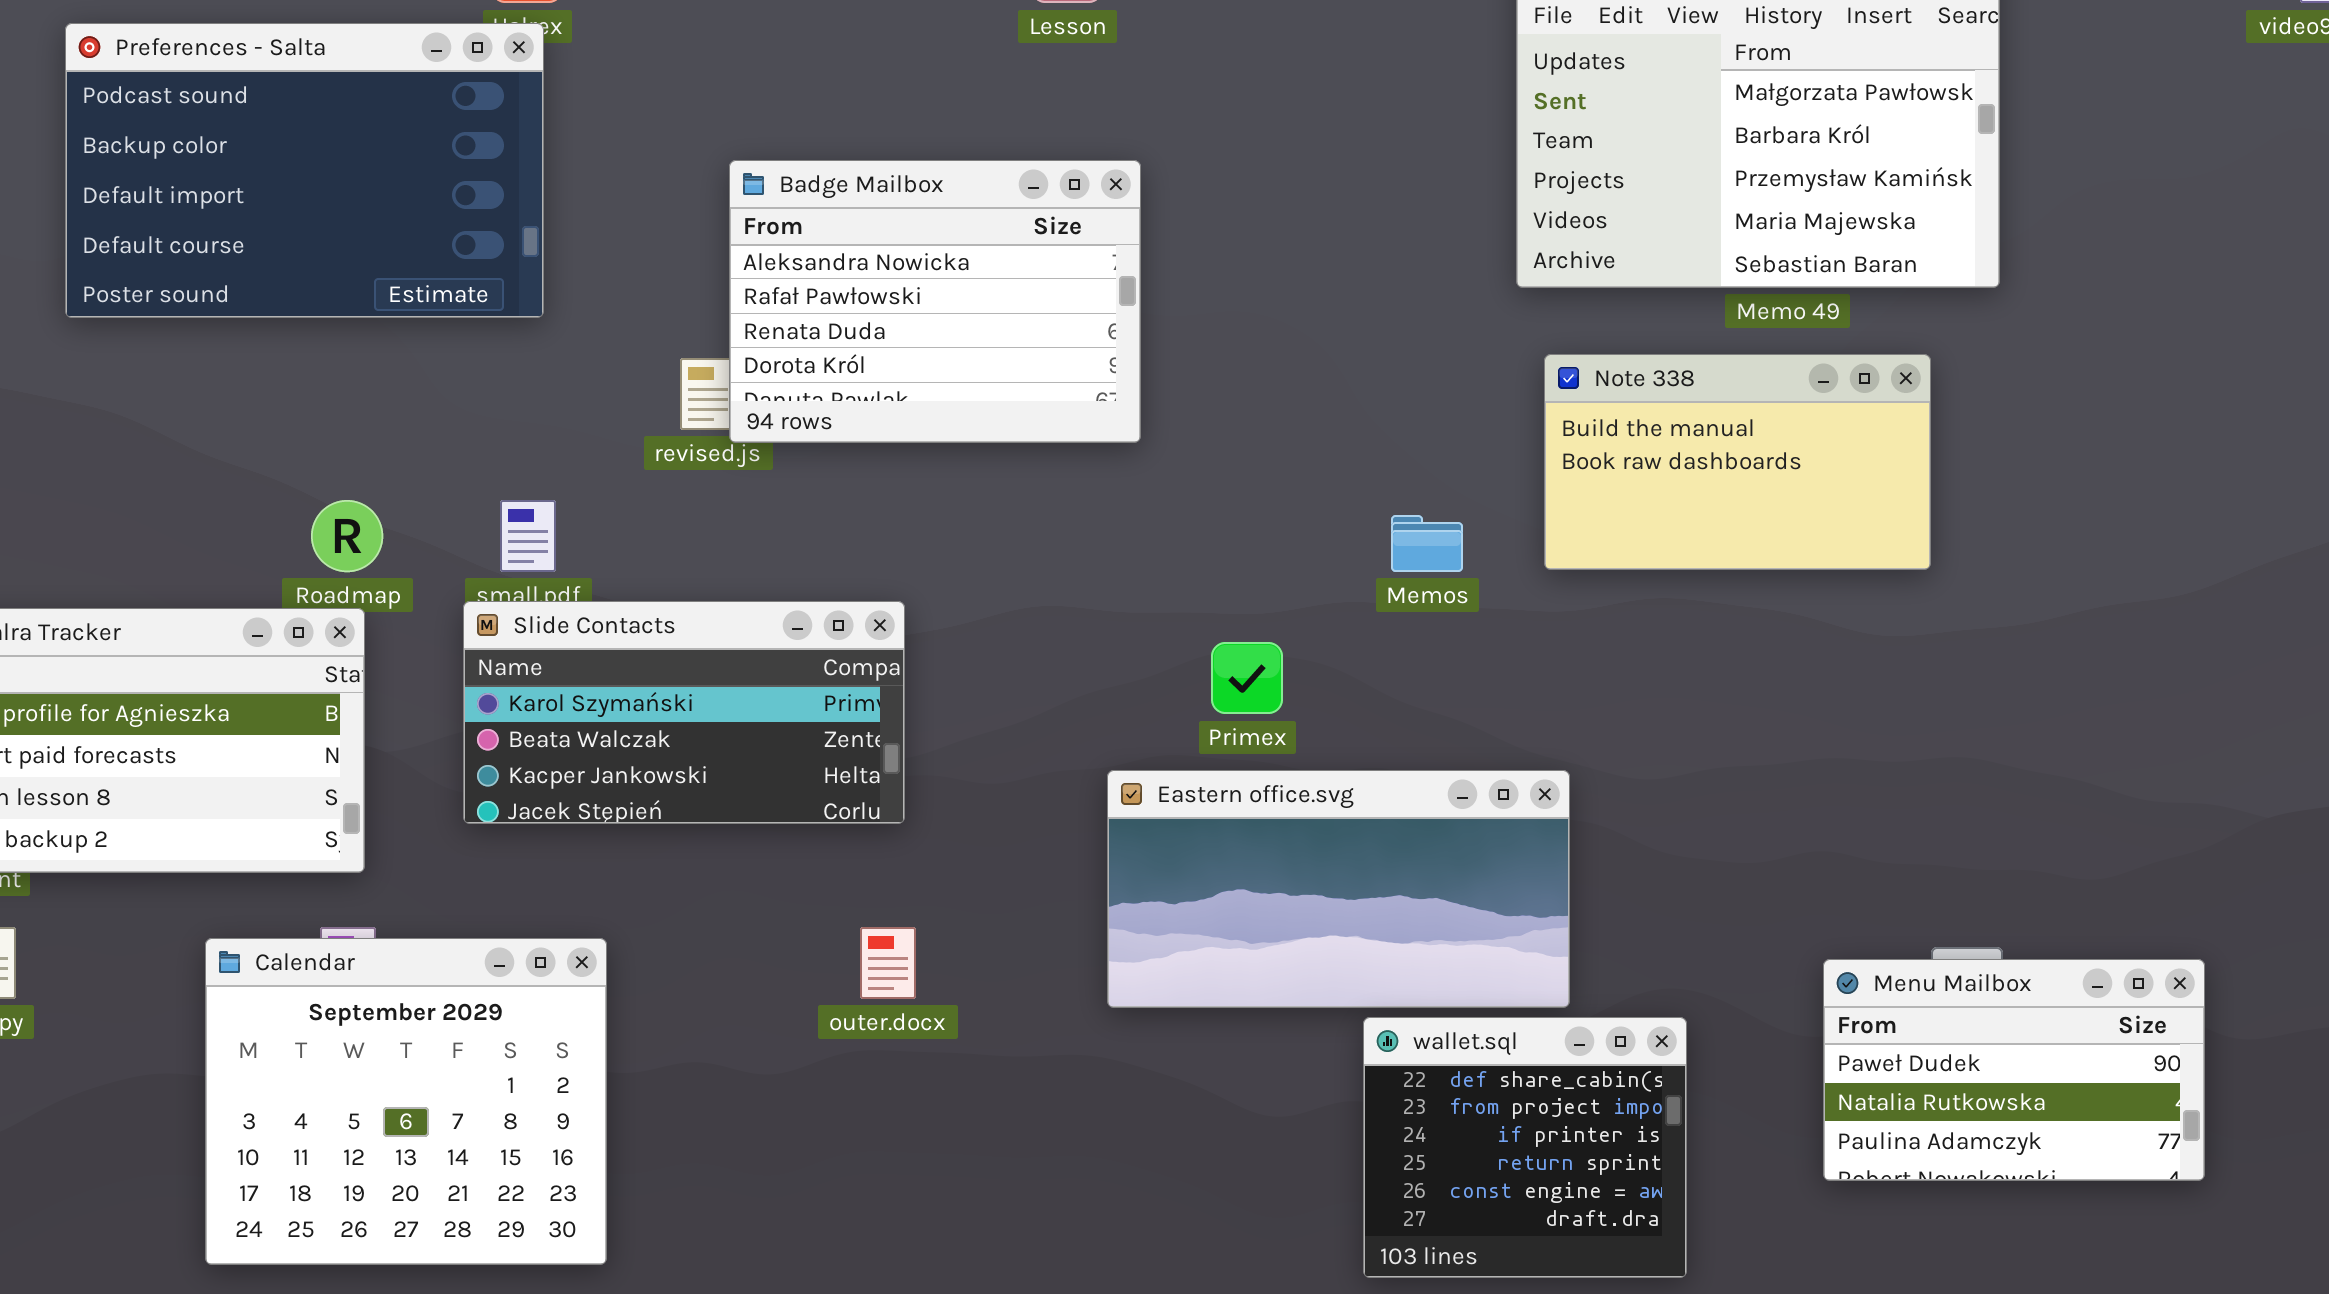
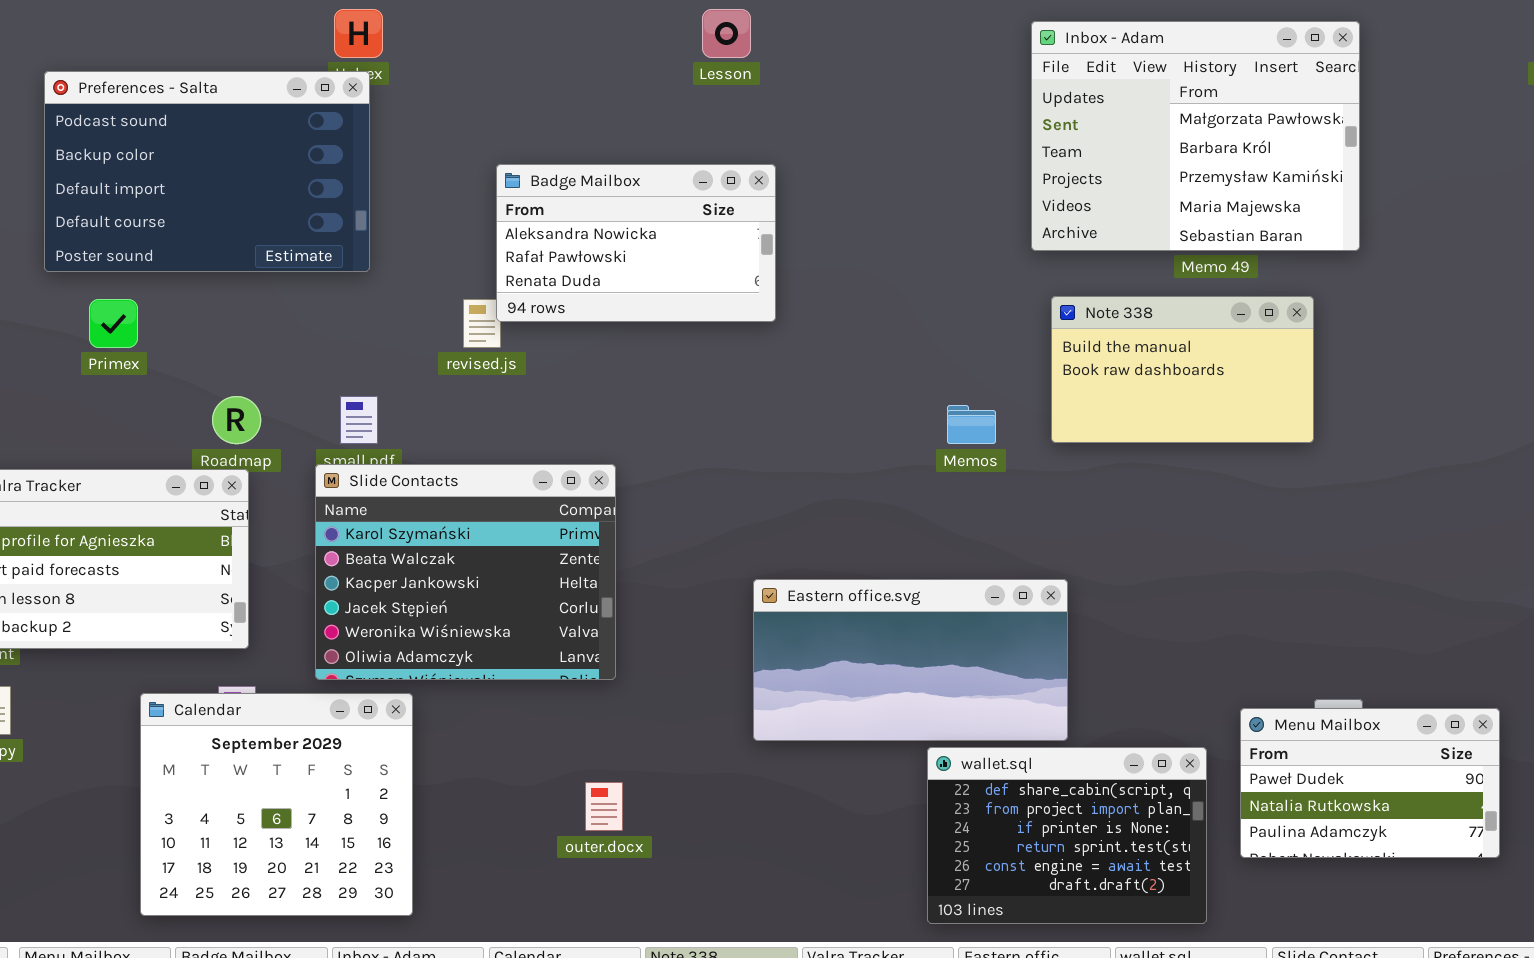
Badge Mailbox: [729,160,1141,443] -> [496,164,776,322], resized
Slide Contacts: [463,601,905,824] -> [315,464,616,680], resized
Primex: [1211,642,1283,714] -> [89,299,138,348], moved
outer.docx: [860,927,916,999] -> [585,782,623,831], moved
wallet.sql: [1363,1017,1687,1278] -> [927,747,1207,924], resized

